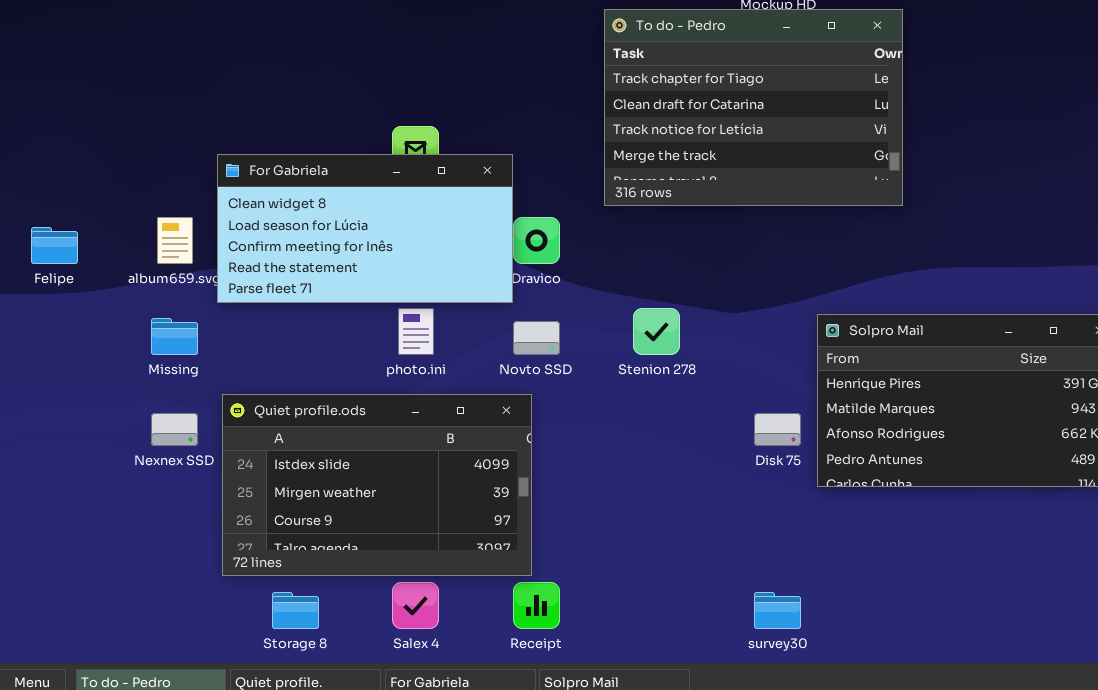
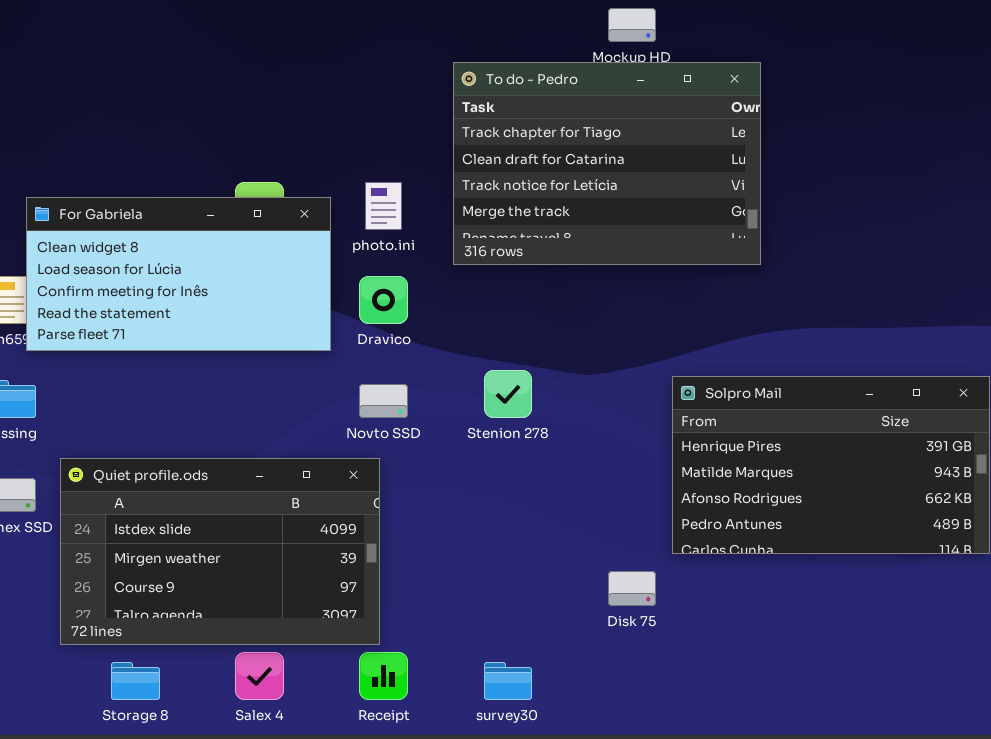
For Gabriela: [217,154,513,303] -> [26,197,331,351], moved
photo.ini: [398,308,434,355] -> [365,182,402,230], moved
Disk 75: [754,413,801,446] -> [608,571,656,606], moved
survey30: [754,592,801,629] -> [484,662,532,700], moved

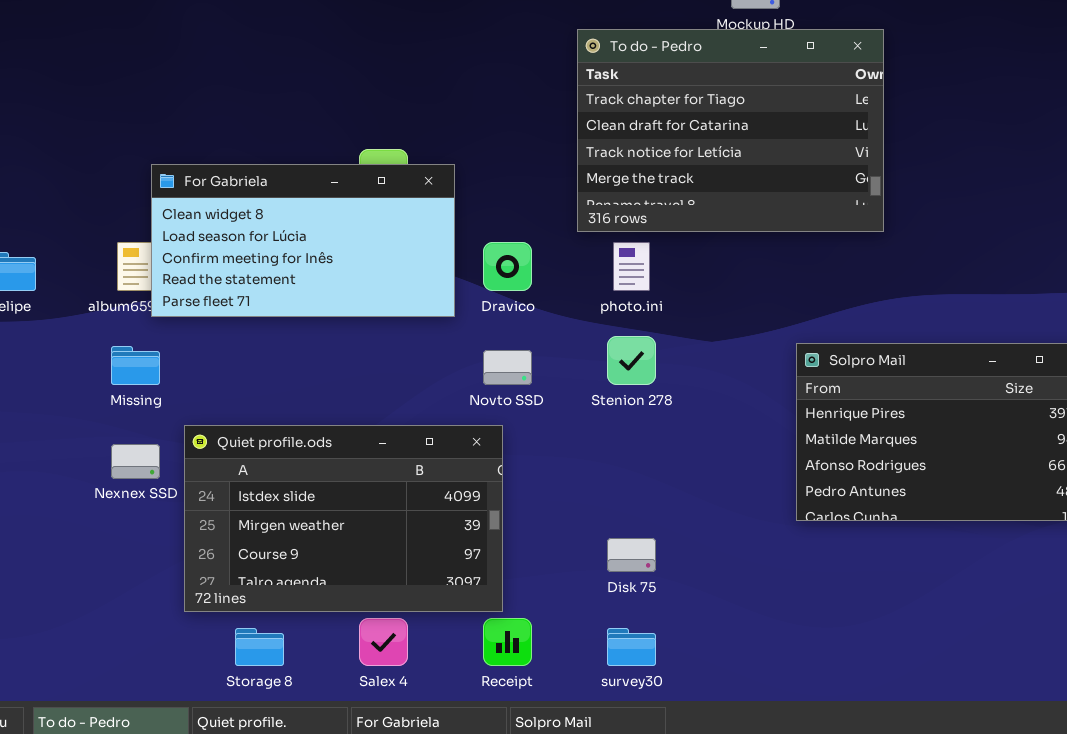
photo.ini: [365,182,402,230] -> [613,242,650,291], moved
Disk 75: [608,571,656,606] -> [607,538,656,572], moved

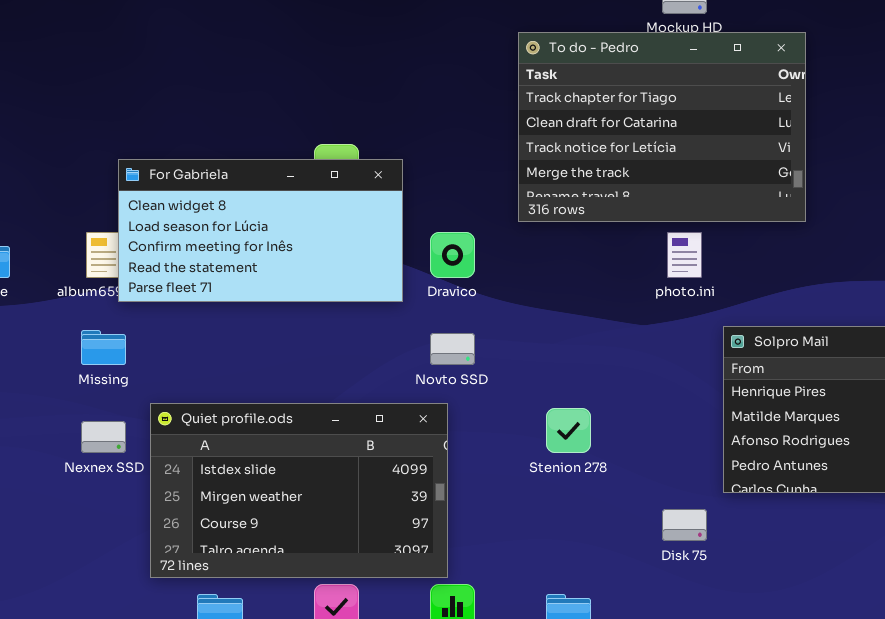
photo.ini: [613,242,650,291] -> [667,232,702,278], moved
Stenion 278: [607,336,656,385] -> [546,408,591,453], moved
Disk 75: [607,538,656,572] -> [662,509,707,541], moved

